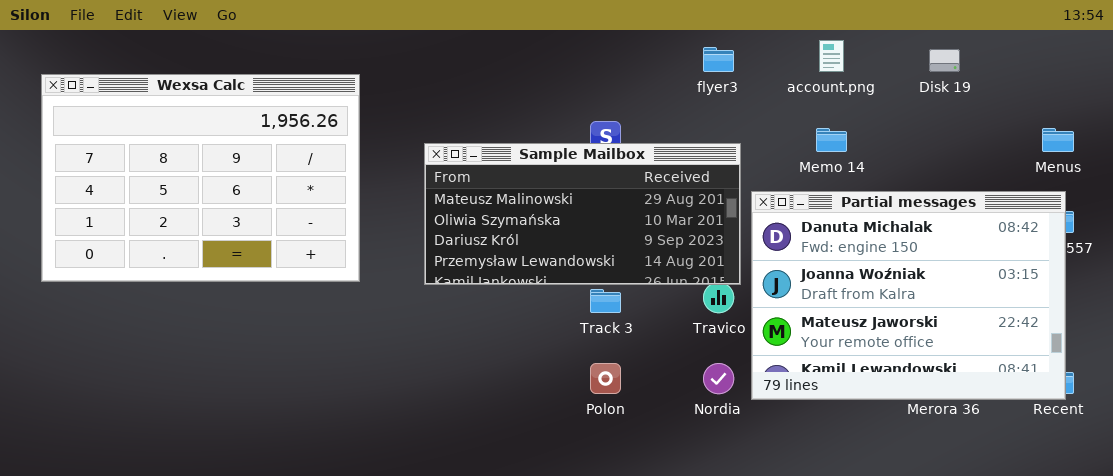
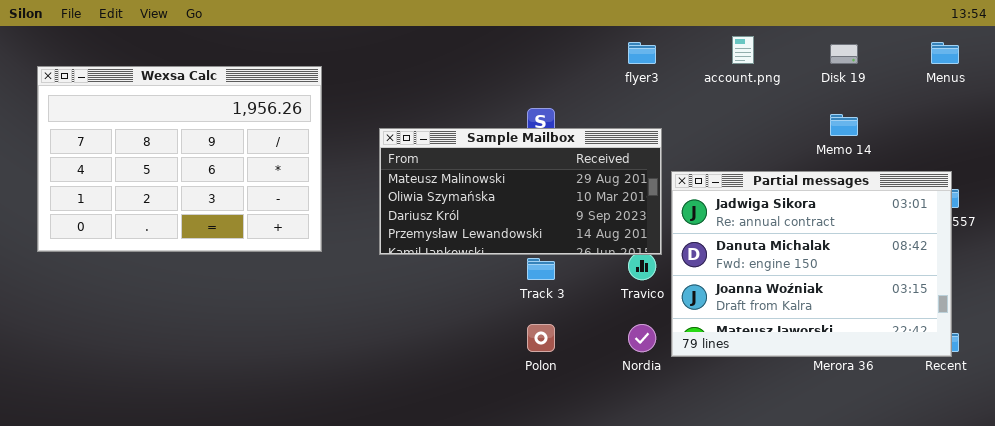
Memo 14: [816,128,847,152] -> [830,114,858,136], moved
Menus: [1042,128,1074,152] -> [931,42,959,64], moved
Partial messages: [751,191,1066,400] -> [671,171,952,357], scrolled up 1 row

